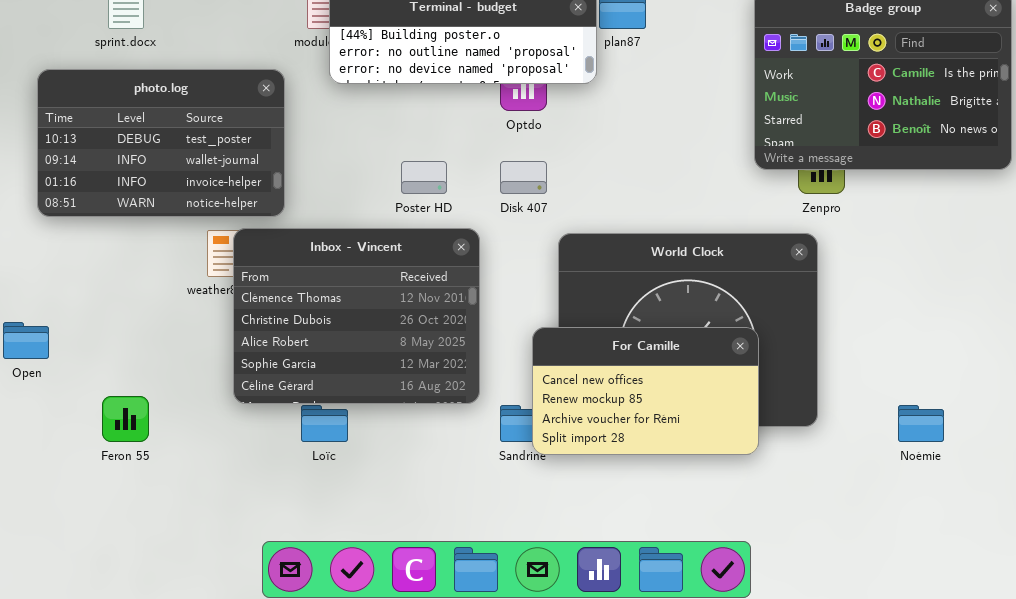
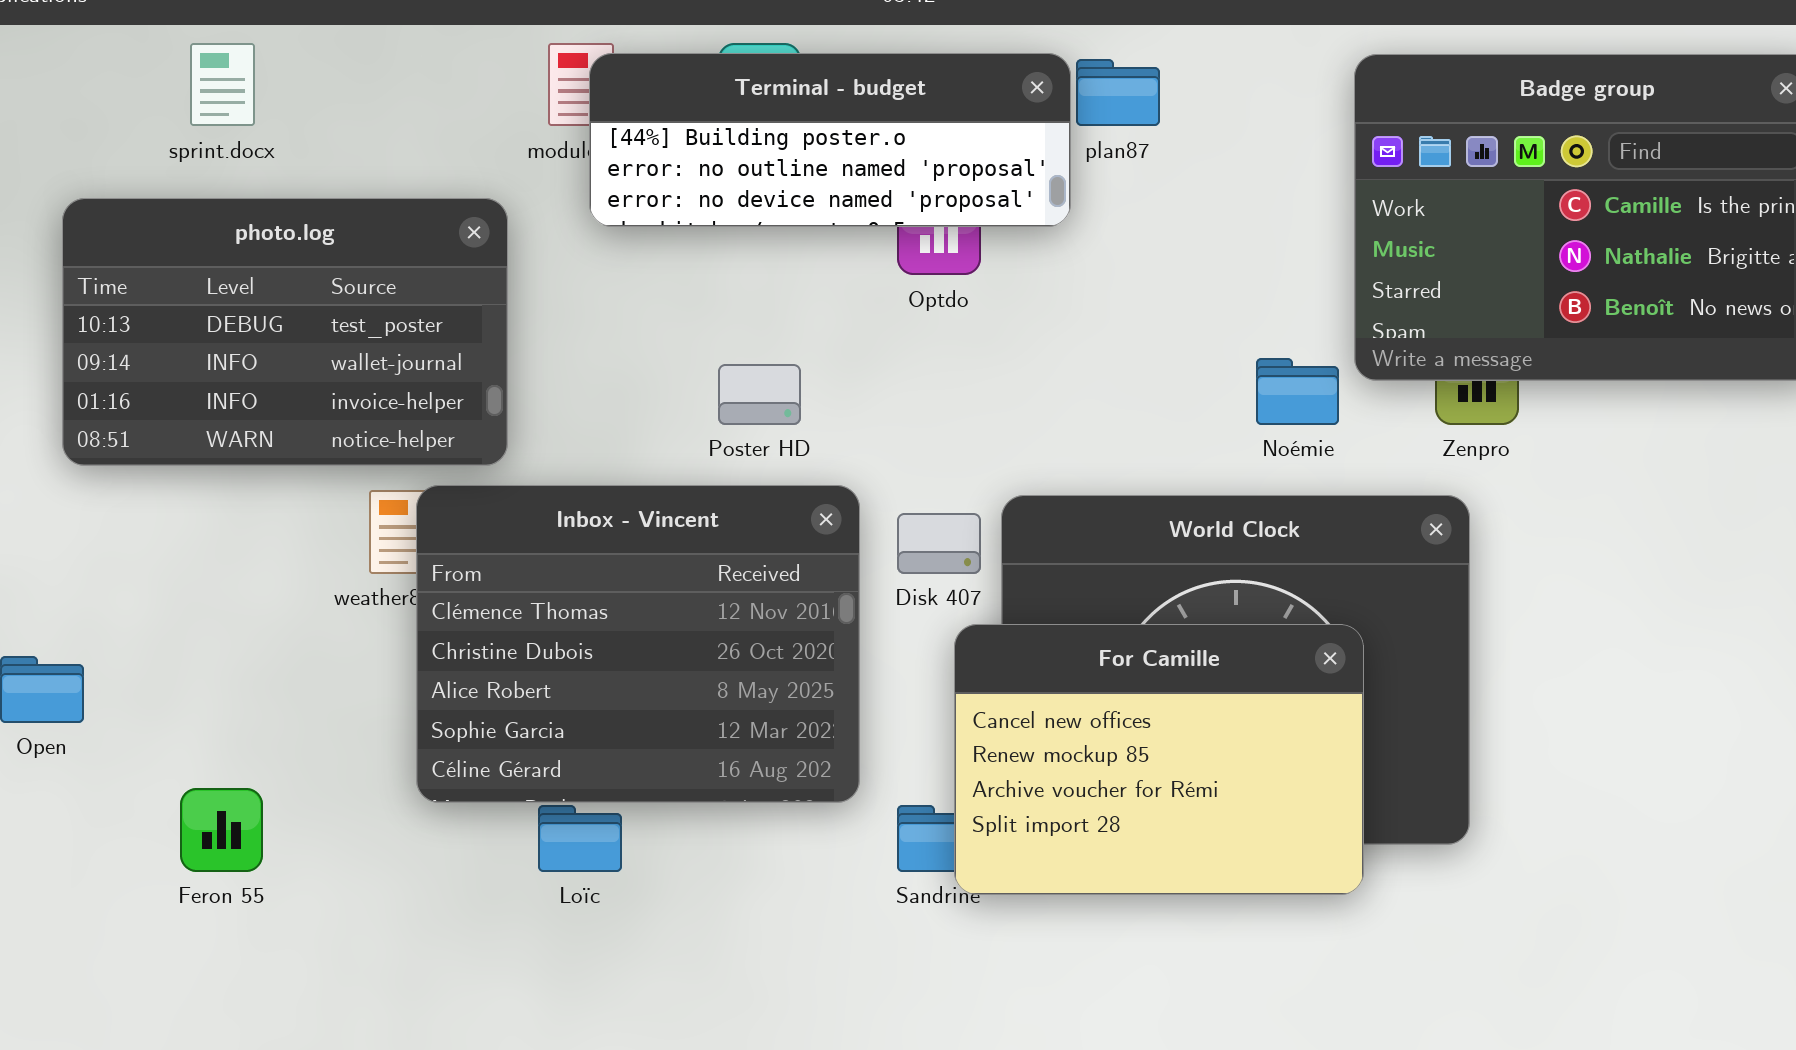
Disk 407: [500,161,547,194] -> [897,513,981,574], moved
For Camille: [532,327,759,455] -> [954,624,1364,895], resized
Noémie: [898,405,944,442] -> [1256,358,1339,425], moved

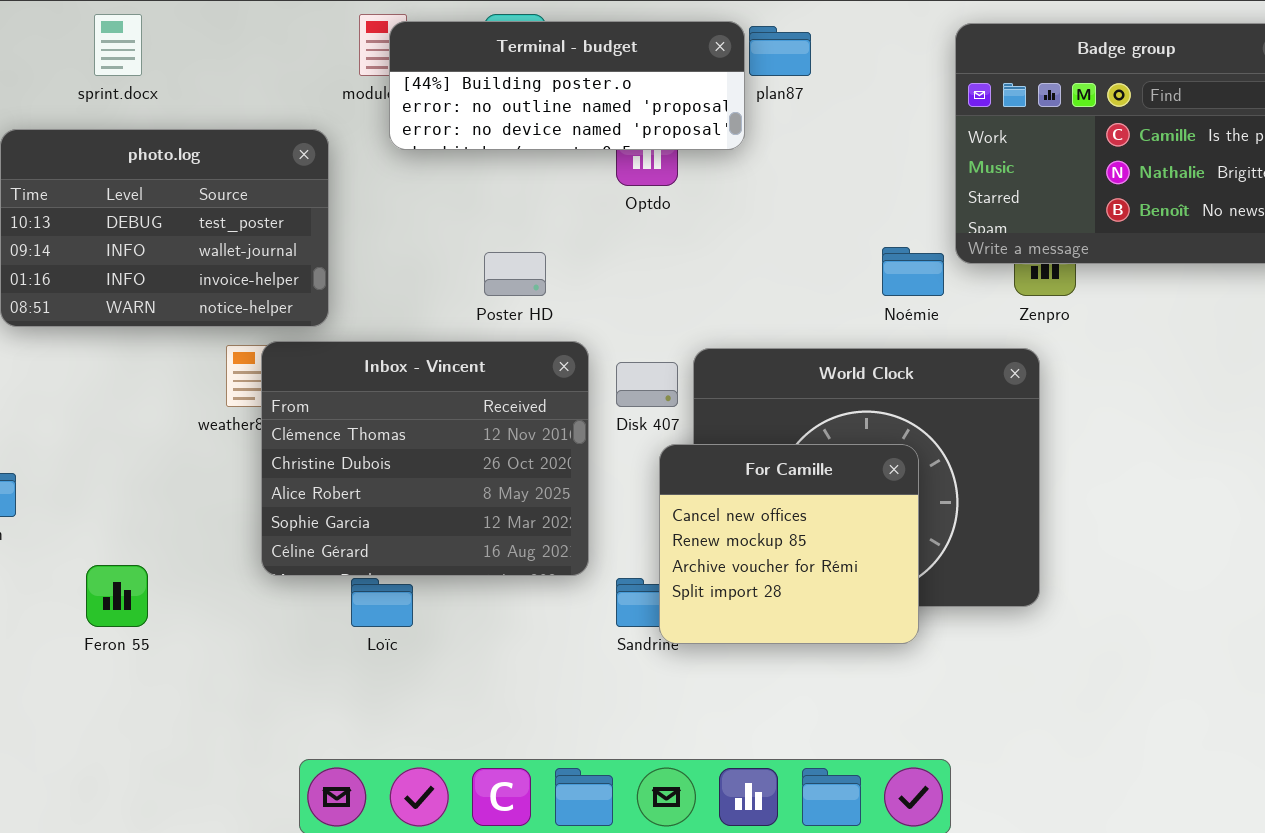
For Camille: [954,624,1364,895] -> [659,444,919,644], resized

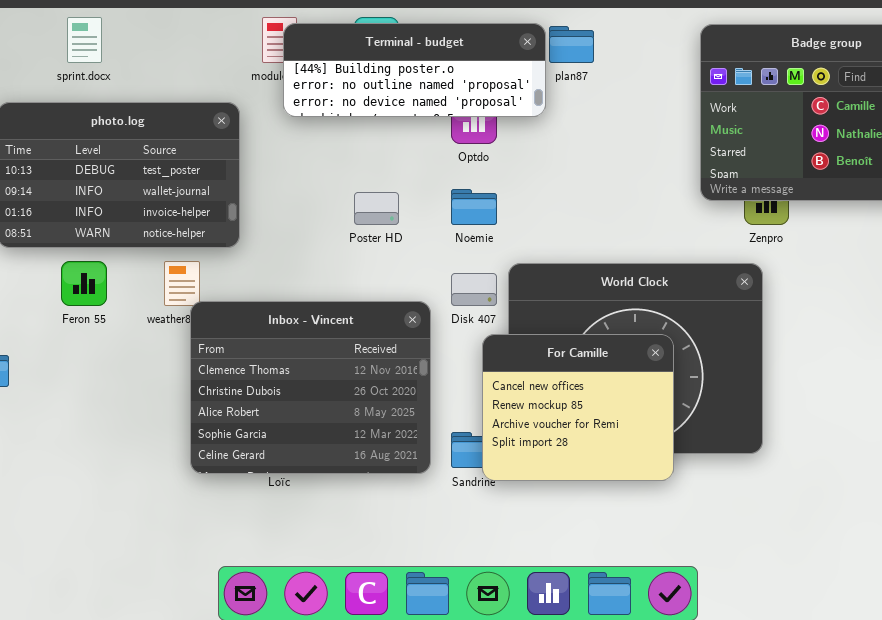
Noémie: [882,247,944,296] -> [451,189,497,225], moved
Inbox - Vincent: [261,341,589,576] -> [190,301,431,474], moved
Feron 55: [86,565,148,627] -> [61,261,107,306], moved

